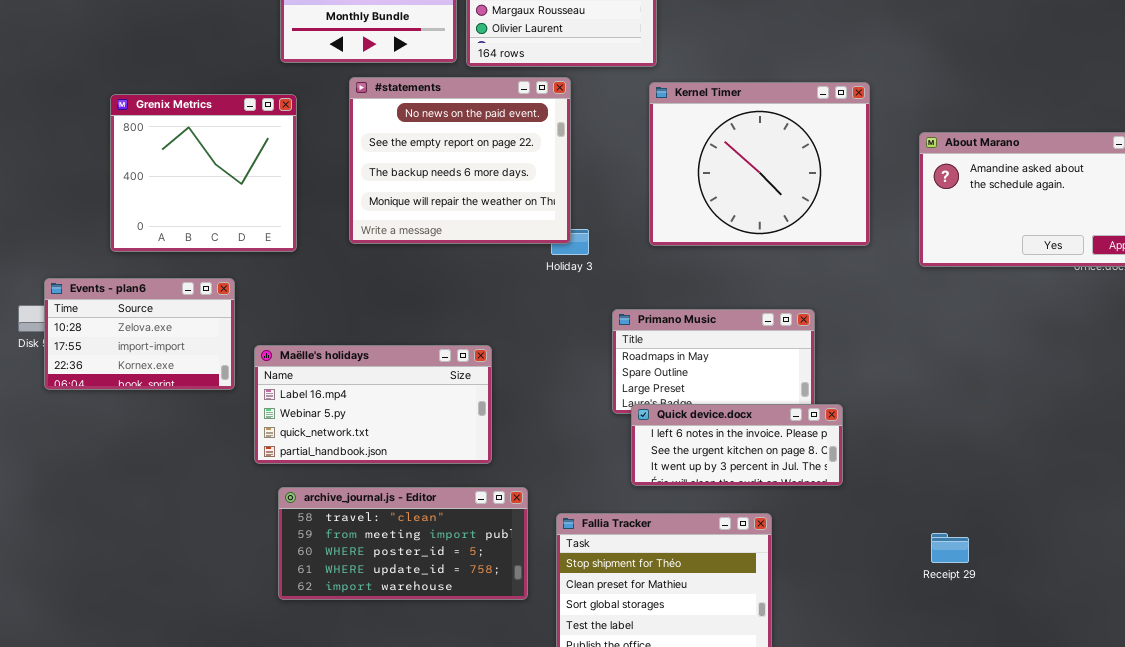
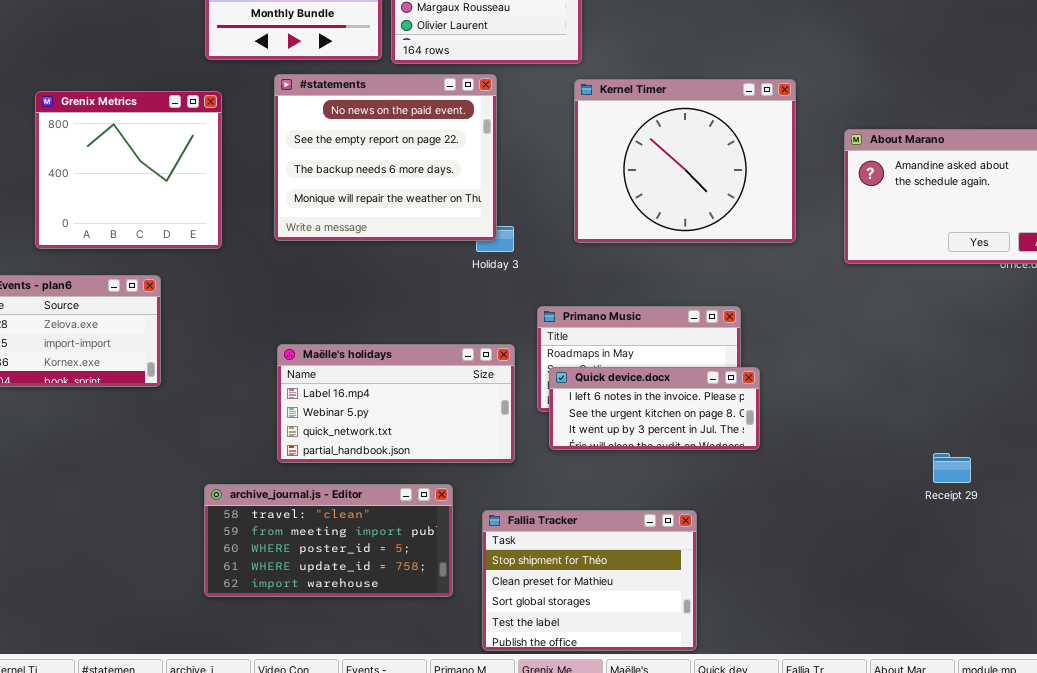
Maëlle's holidays: [254,345,492,464] -> [277,344,515,463], moved
Quick device.docx: [631,404,843,486] -> [549,367,760,450], moved
Receipt 29: [931,533,969,563] -> [933,453,971,483], moved

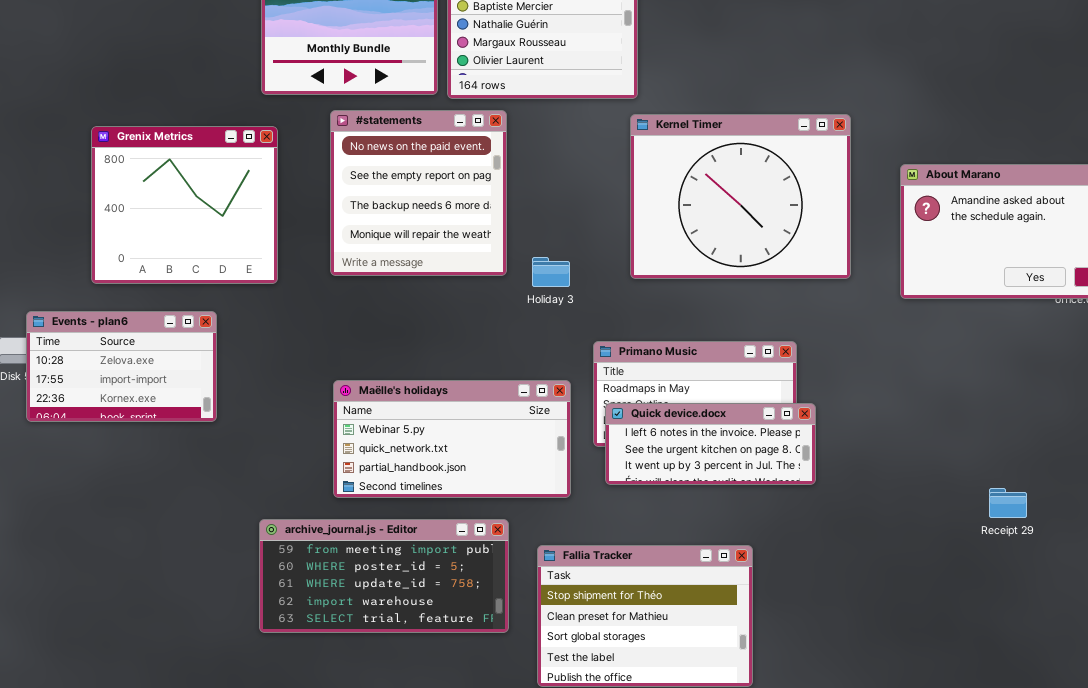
#statements: [274,74,497,241] -> [330,110,507,276], resized
Maëlle's holidays: [277,344,515,463] -> [333,380,571,498], scrolled down 1 row
archive_journal.js - Editor: [204,484,453,597] -> [259,519,509,633], scrolled down 1 row

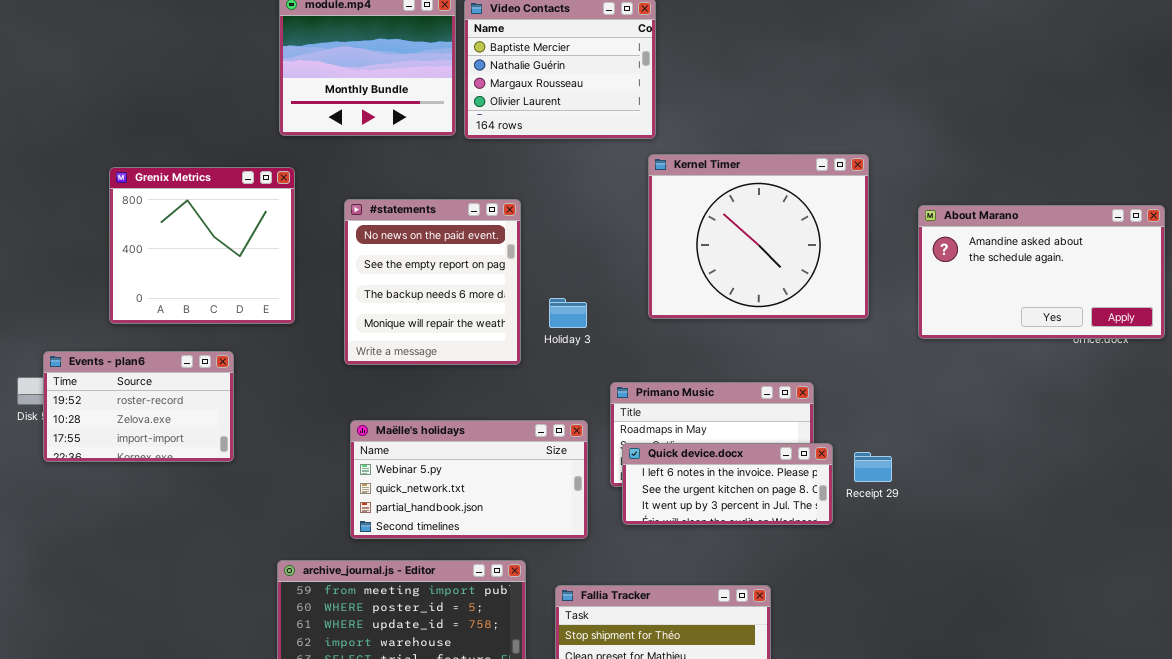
#statements: [330,110,507,276] -> [344,199,521,365], moved
Events - plan6: [26,311,217,422] -> [43,351,234,462], scrolled up 1 row
Receipt 29: [989,488,1027,518] -> [854,452,892,482], moved

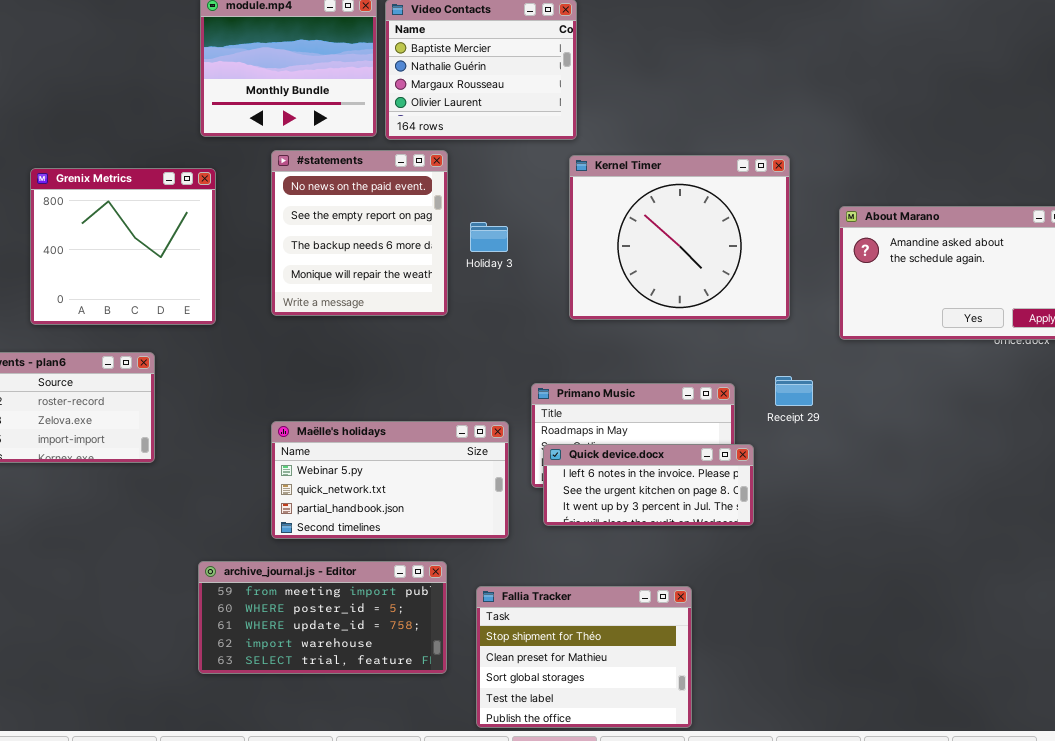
#statements: [344,199,521,365] -> [271,150,448,316], moved
Holiday 3: [549,298,587,328] -> [470,222,508,252], moved
Receipt 29: [854,452,892,482] -> [775,376,813,406], moved

